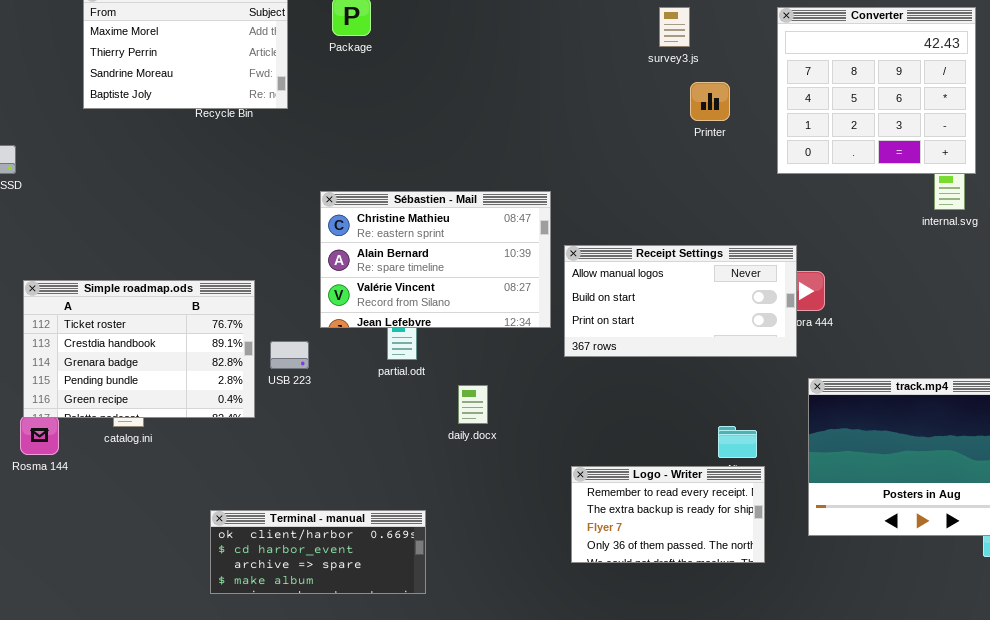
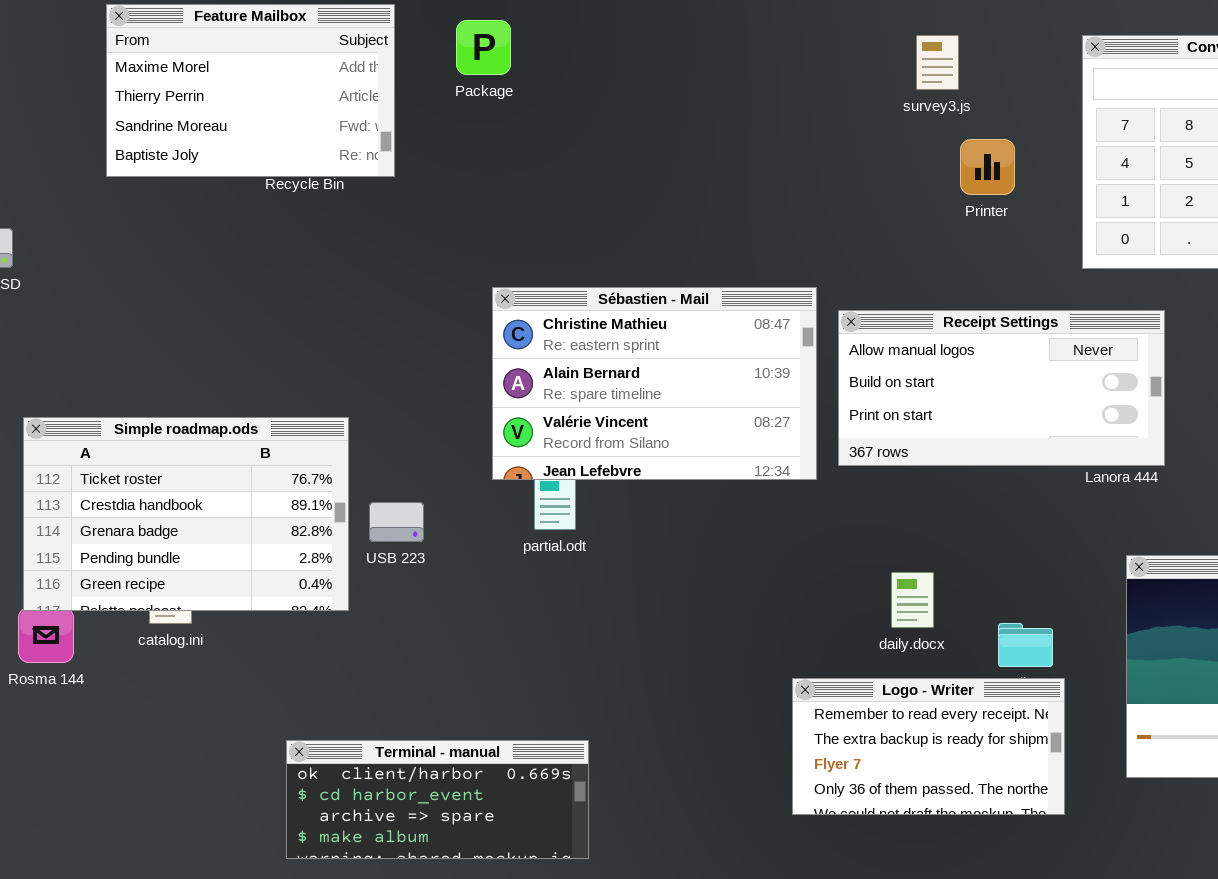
Sébastien - Mail: [320,191,551,328] -> [492,287,817,480], moved
Receipt Settings: [564,245,797,357] -> [838,310,1165,466], moved
daily.docx: [458,385,488,424] -> [891,572,934,628], moved

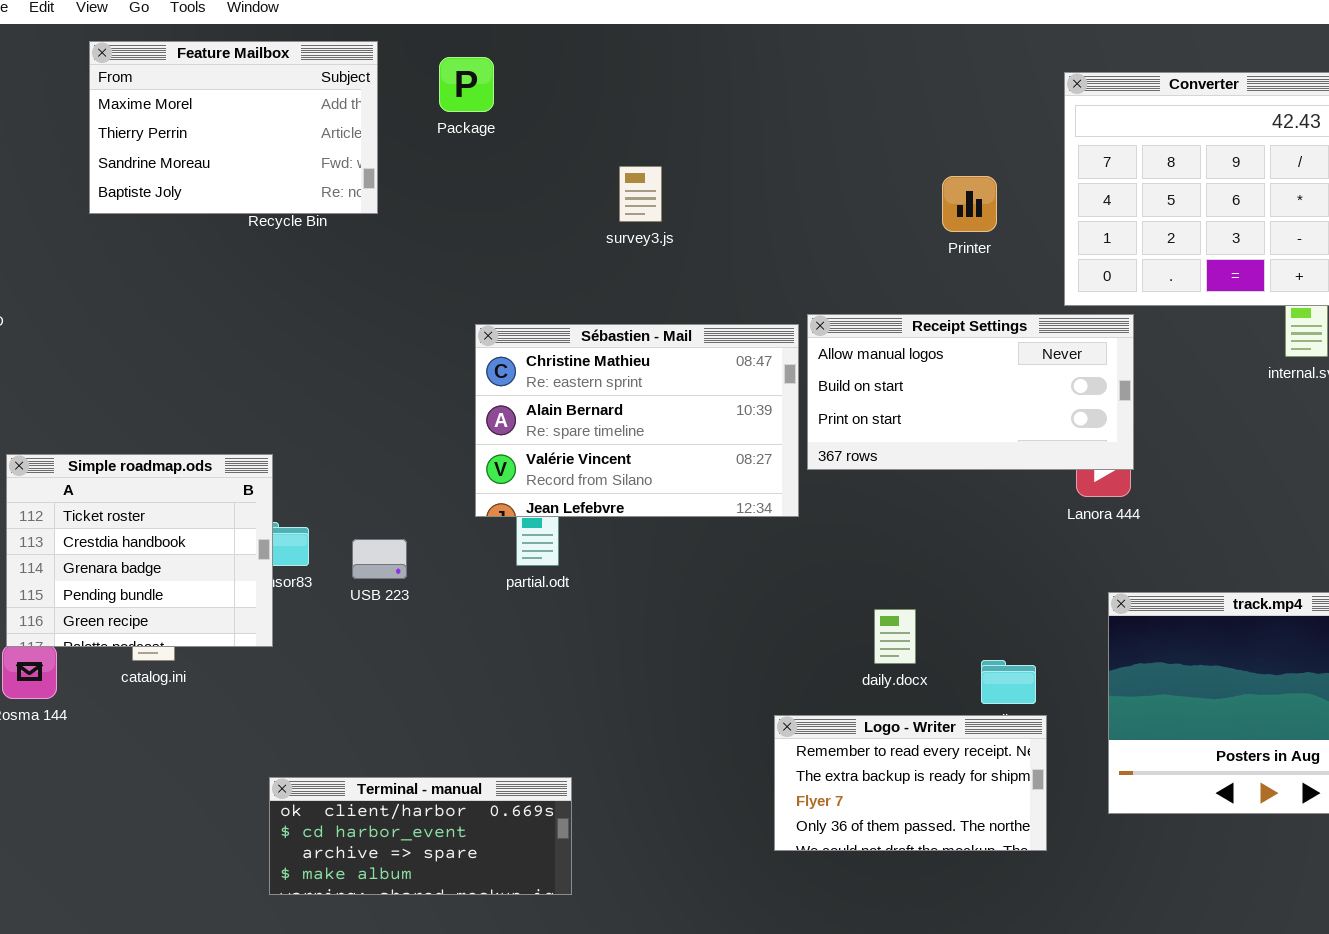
survey3.js: [916,35,959,90] -> [619,166,662,222], moved
Receipt Settings: [838,310,1165,466] -> [807,314,1134,470], moved
Simple roadmap.ods: [23,417,349,611] -> [6,454,273,647], resized

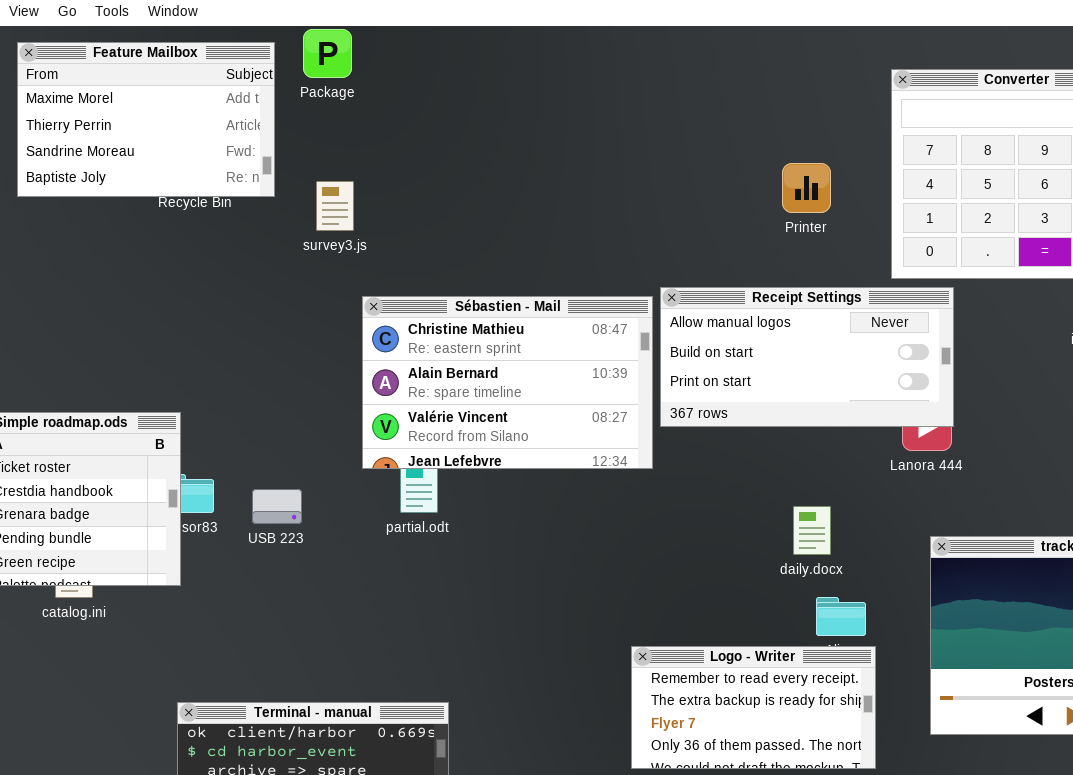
Package: [439,57,494,112] -> [303,29,352,78], moved
survey3.js: [619,166,662,222] -> [316,181,354,231], moved
daily.docx: [874,609,916,664] -> [793,506,831,555], moved

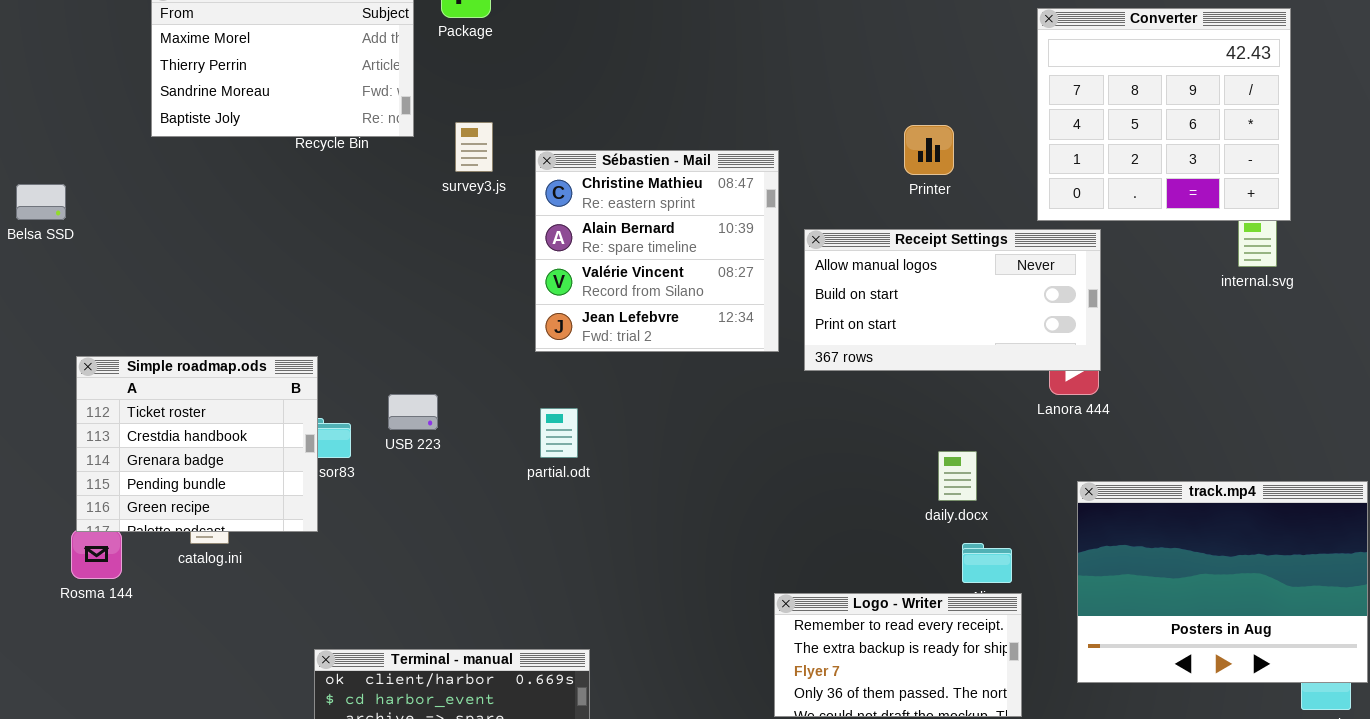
Printer: [782,163,831,213] -> [904,125,954,175], moved
Sébastien - Mail: [362,296,653,469] -> [535,150,779,352], moved, resized
USB 223: [252,489,302,524] -> [388,394,438,430], moved

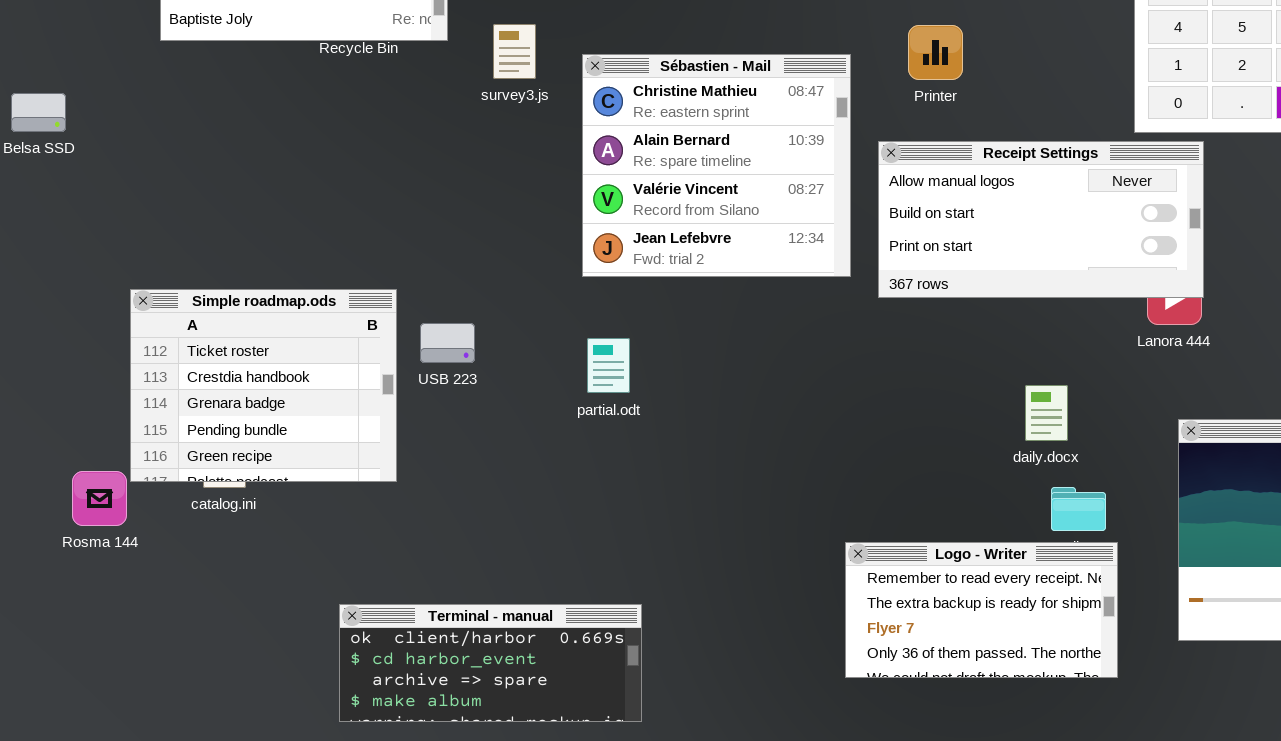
Printer: [904,125,954,175] -> [908,25,963,80], moved
Simple roadmap.ods: [76,356,318,532] -> [130,289,397,482], moved

